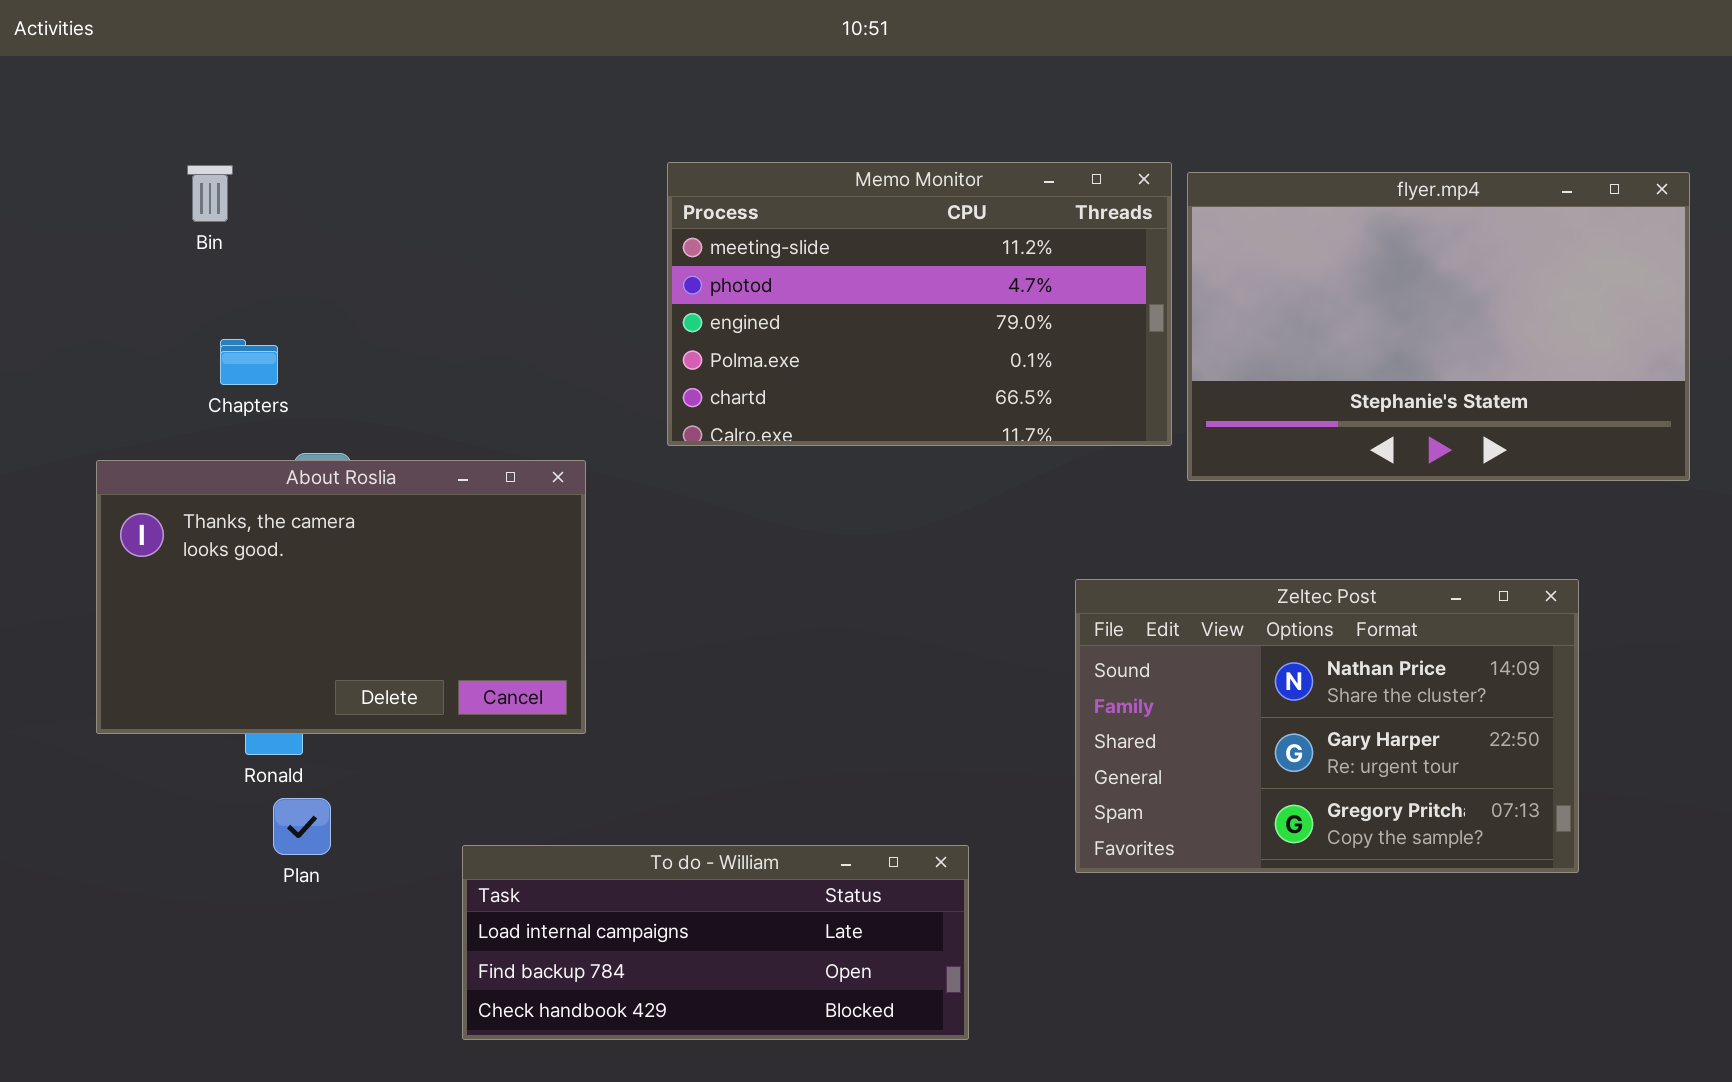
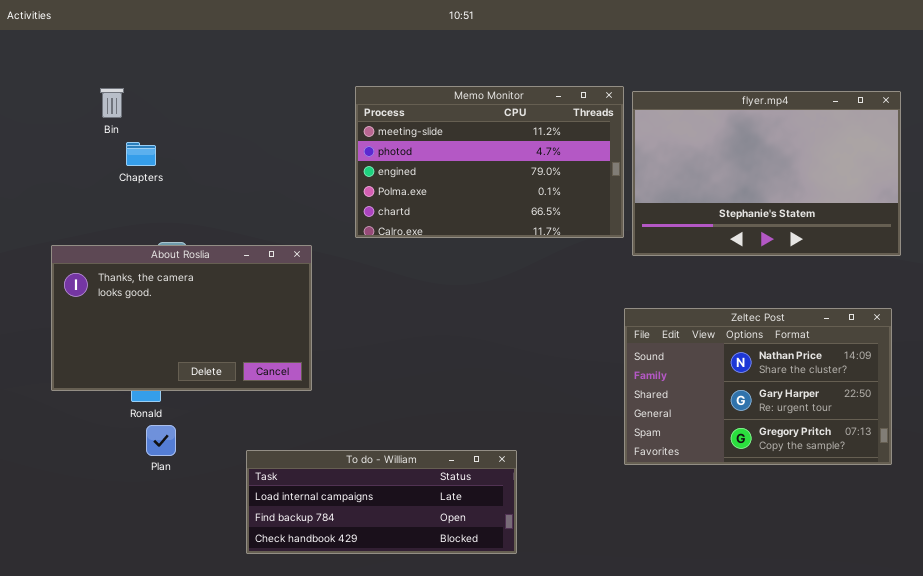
Chapters: [220,339,278,385] -> [126,142,156,166], moved
Zeltec Post: [1075,579,1579,873] -> [624,308,892,465], moved

